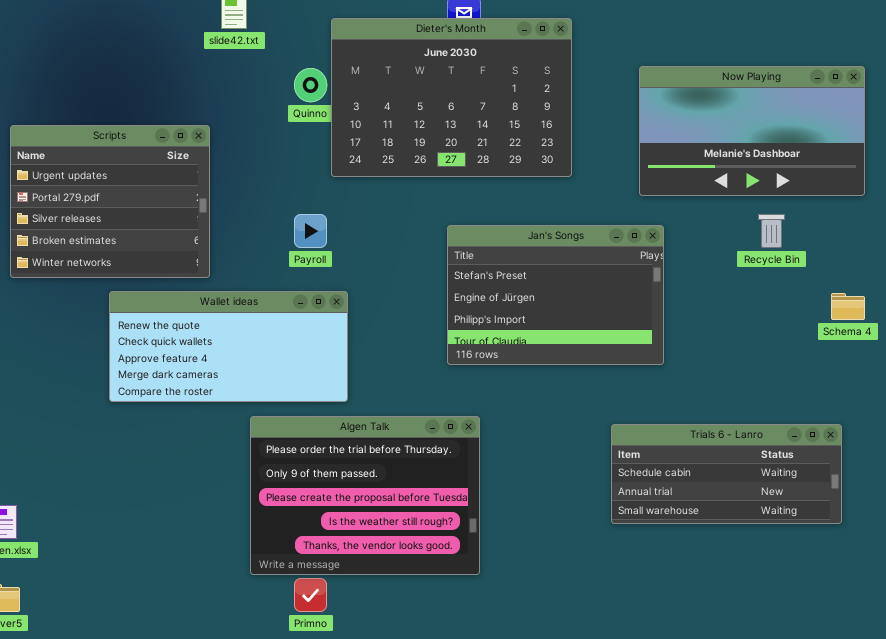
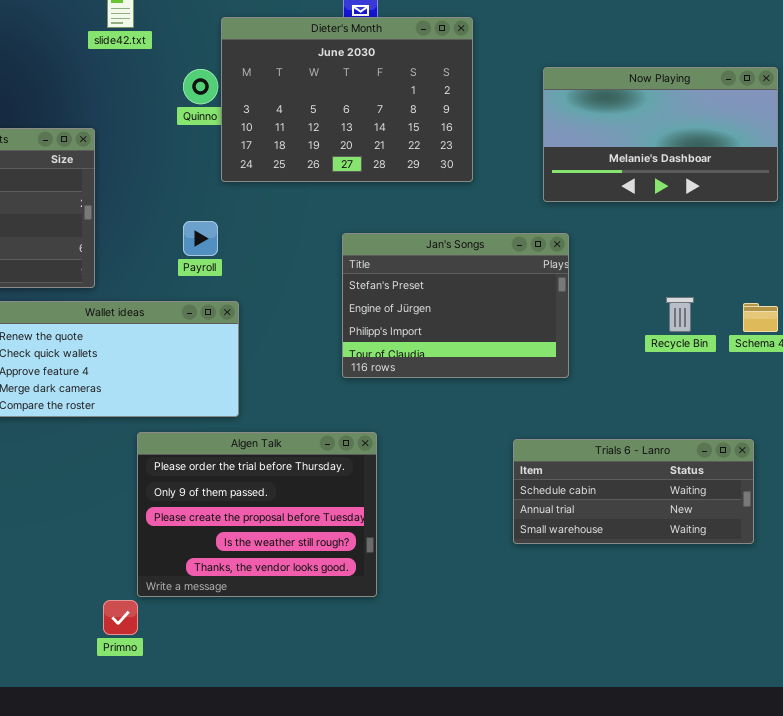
Recycle Bin: [758,214,785,248] -> [666,297,694,332], moved
Primno: [294,578,327,612] -> [103,600,138,635], moved

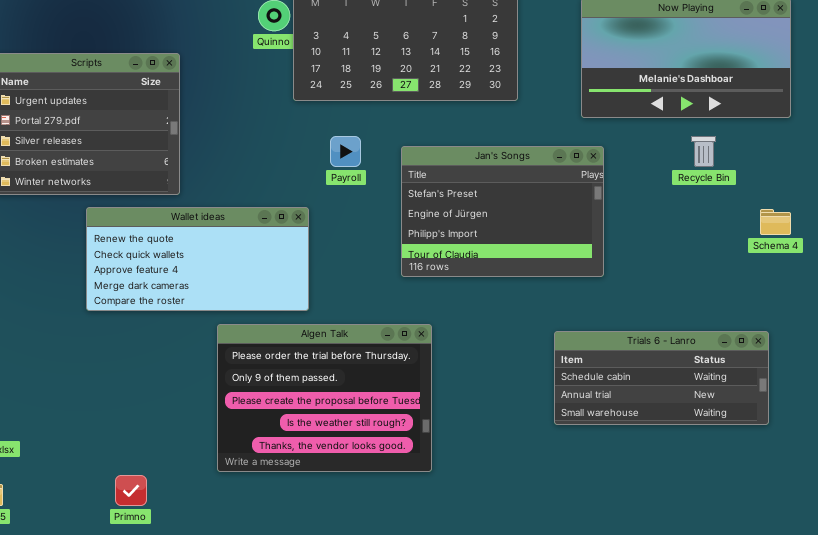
Payroll: [183,221,218,256] -> [330,136,361,167], moved
Recycle Bin: [666,297,694,332] -> [691,136,716,167], moved
Primno: [103,600,138,635] -> [115,475,147,506], moved

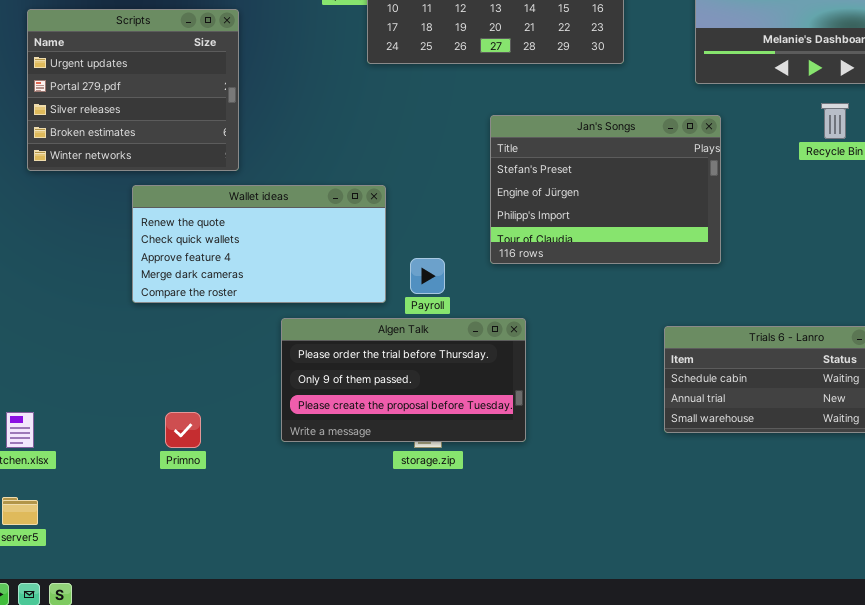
Payroll: [330,136,361,167] -> [410,258,445,294], moved
Algen Talk: [217,324,432,472] -> [281,318,526,442], resized
Primno: [115,475,147,506] -> [165,412,201,448], moved

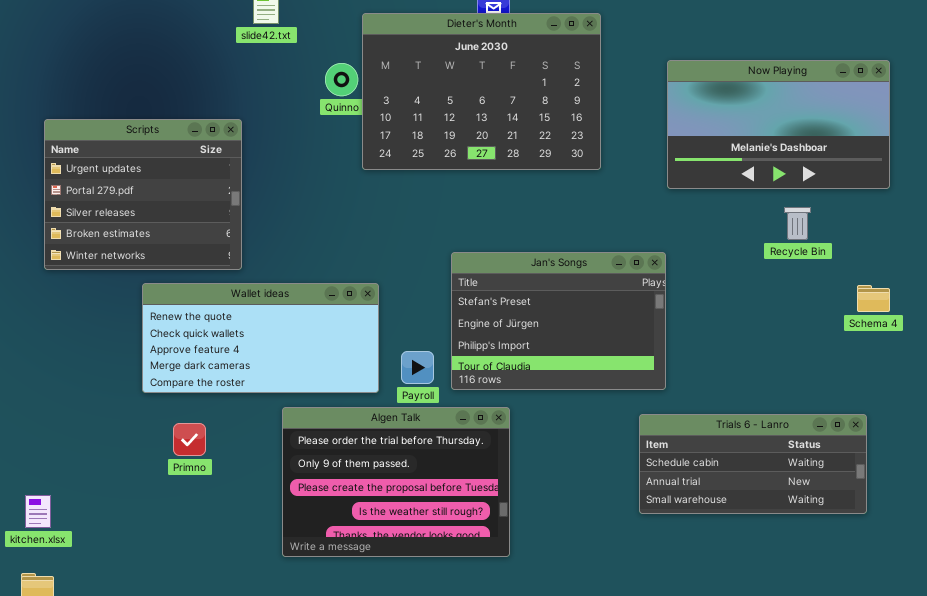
Jan's Songs: [490,115,721,264] -> [451,252,666,390], moved
Algen Talk: [281,318,526,442] -> [282,407,510,557], resized
Primno: [165,412,201,448] -> [173,423,206,456], moved

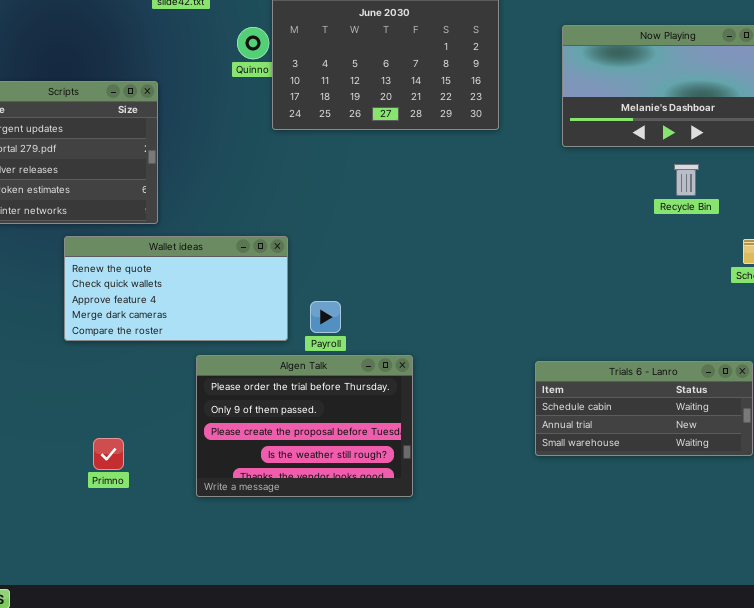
Jan's Songs: [451,252,666,390] -> none, closed
Primno: [173,423,206,456] -> [93,438,124,470], moved

